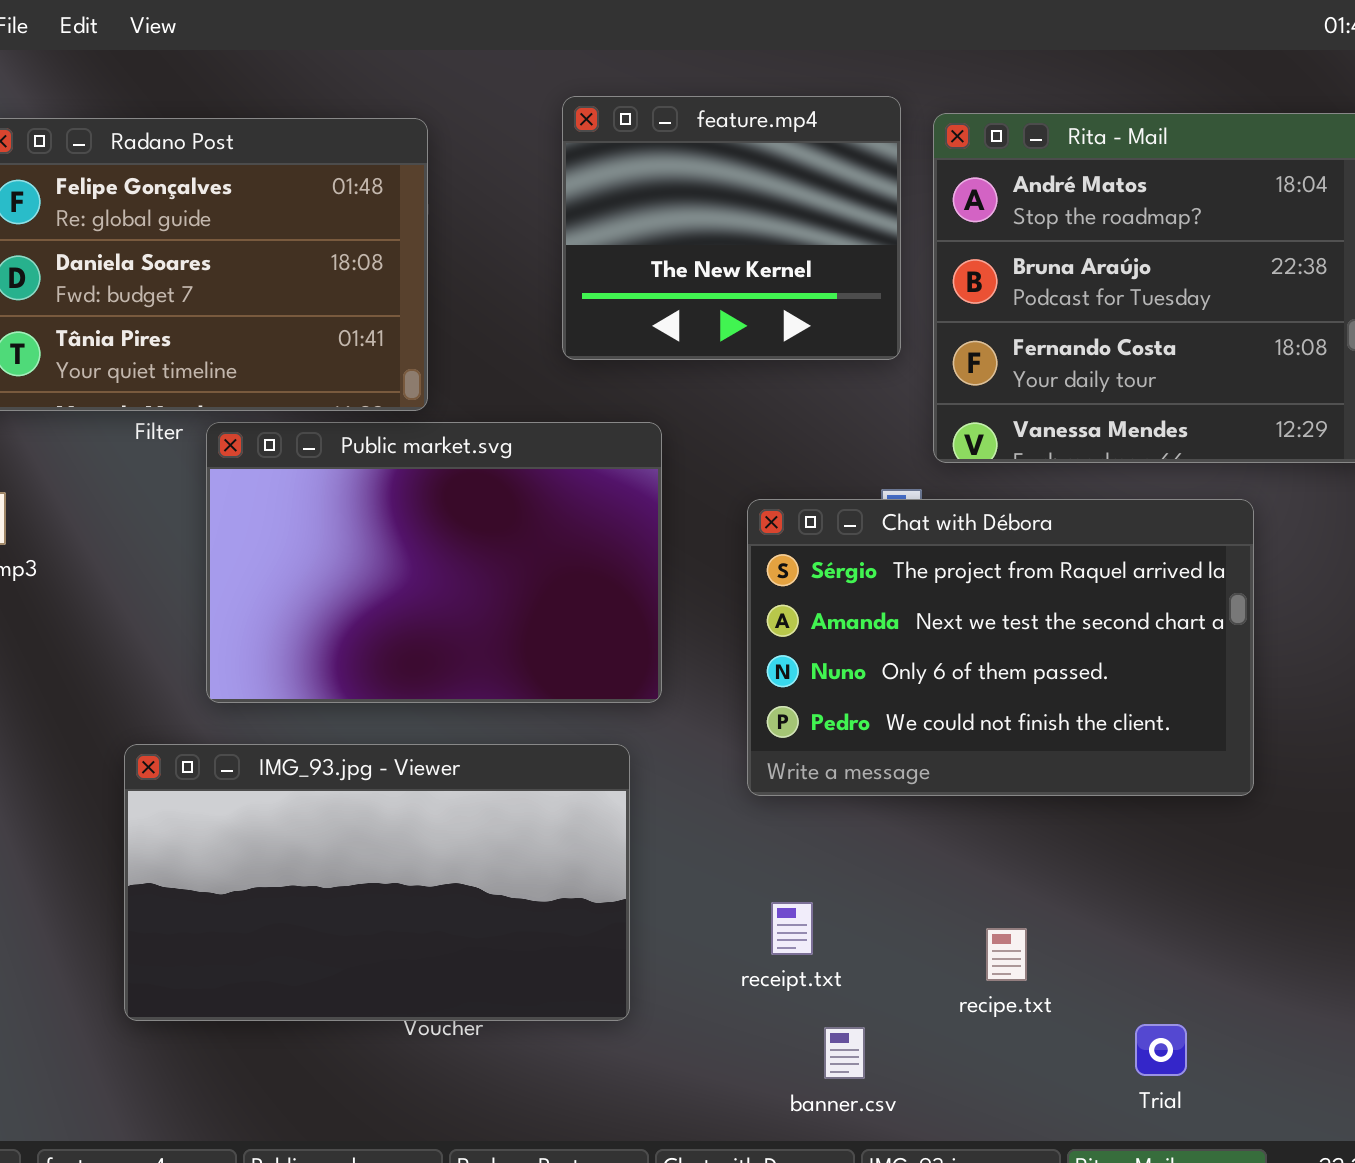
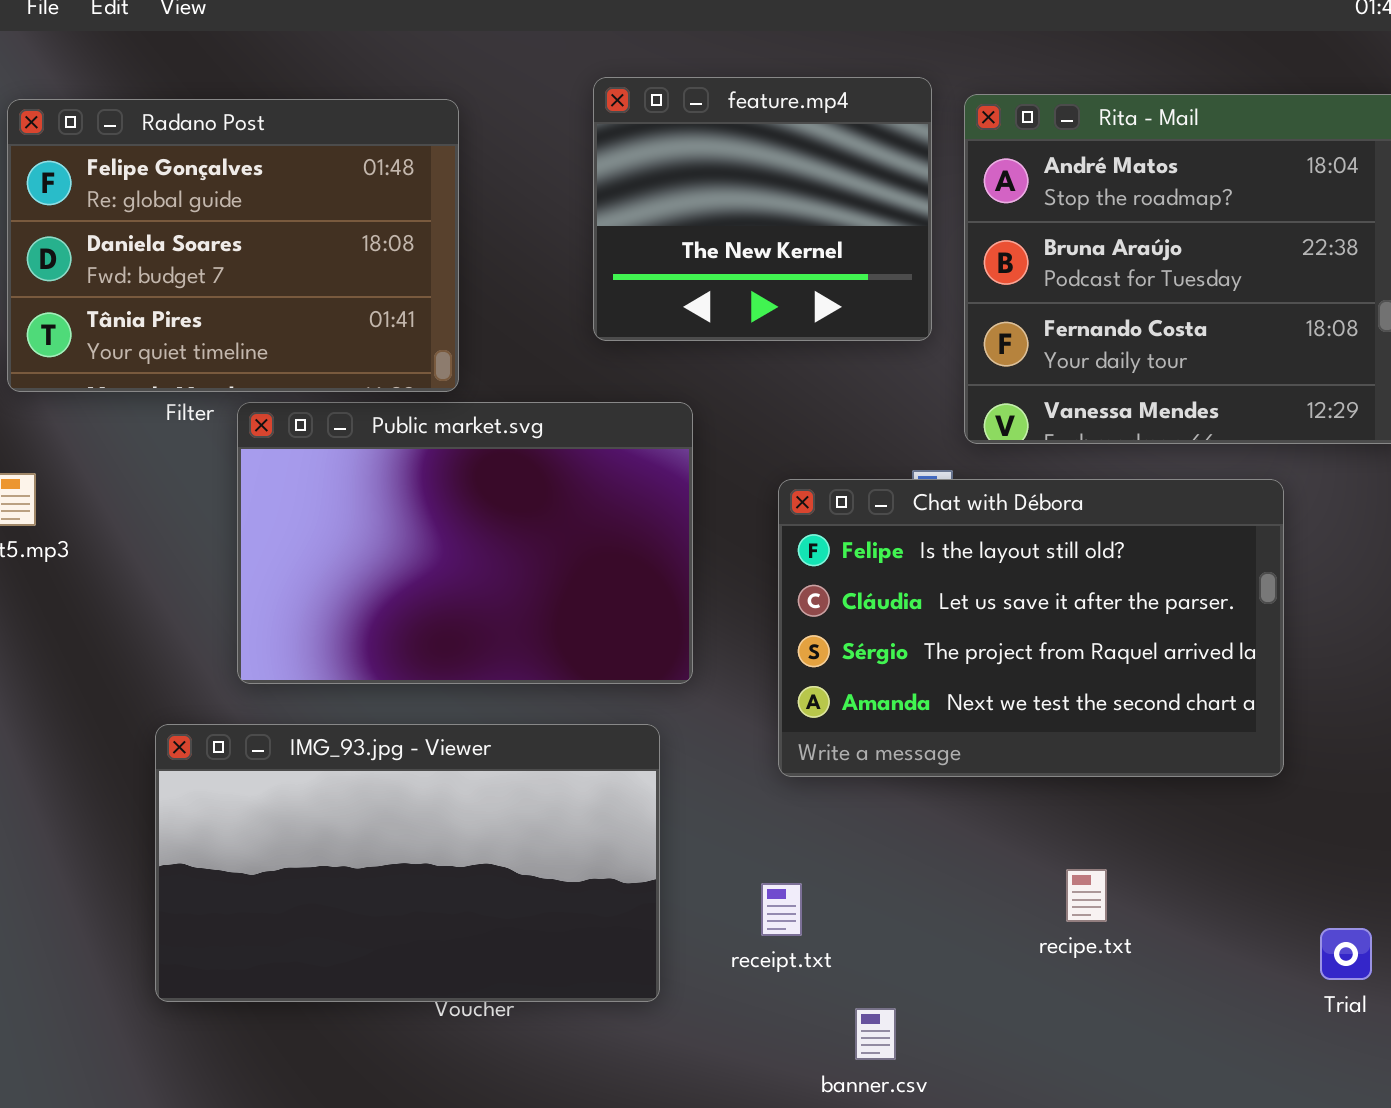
Chat with Débora: [747,499,1254,796] -> [778,479,1284,777], scrolled up 2 rows
receipt.txt: [771,902,813,955] -> [761,883,802,936], moved
recipe.txt: [986,928,1027,981] -> [1066,869,1107,922], moved
Trial: [1135,1024,1187,1076] -> [1320,928,1372,980], moved

